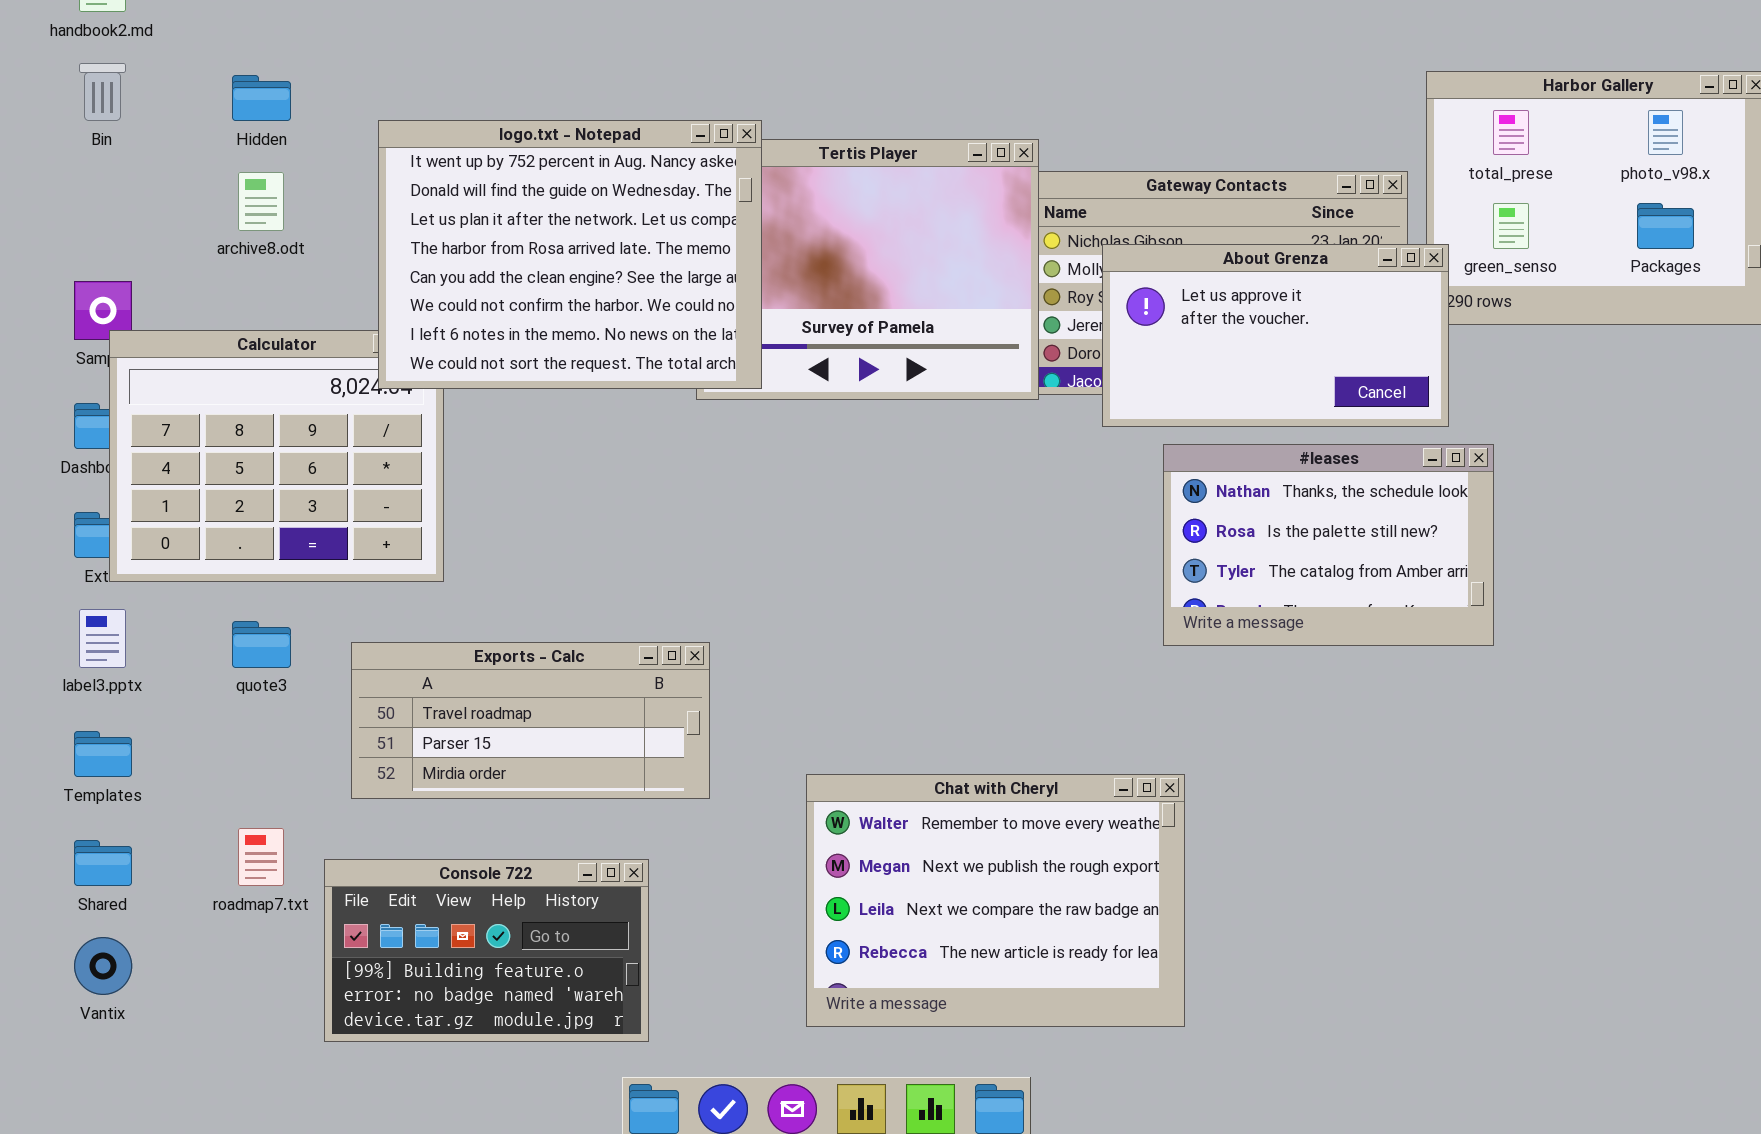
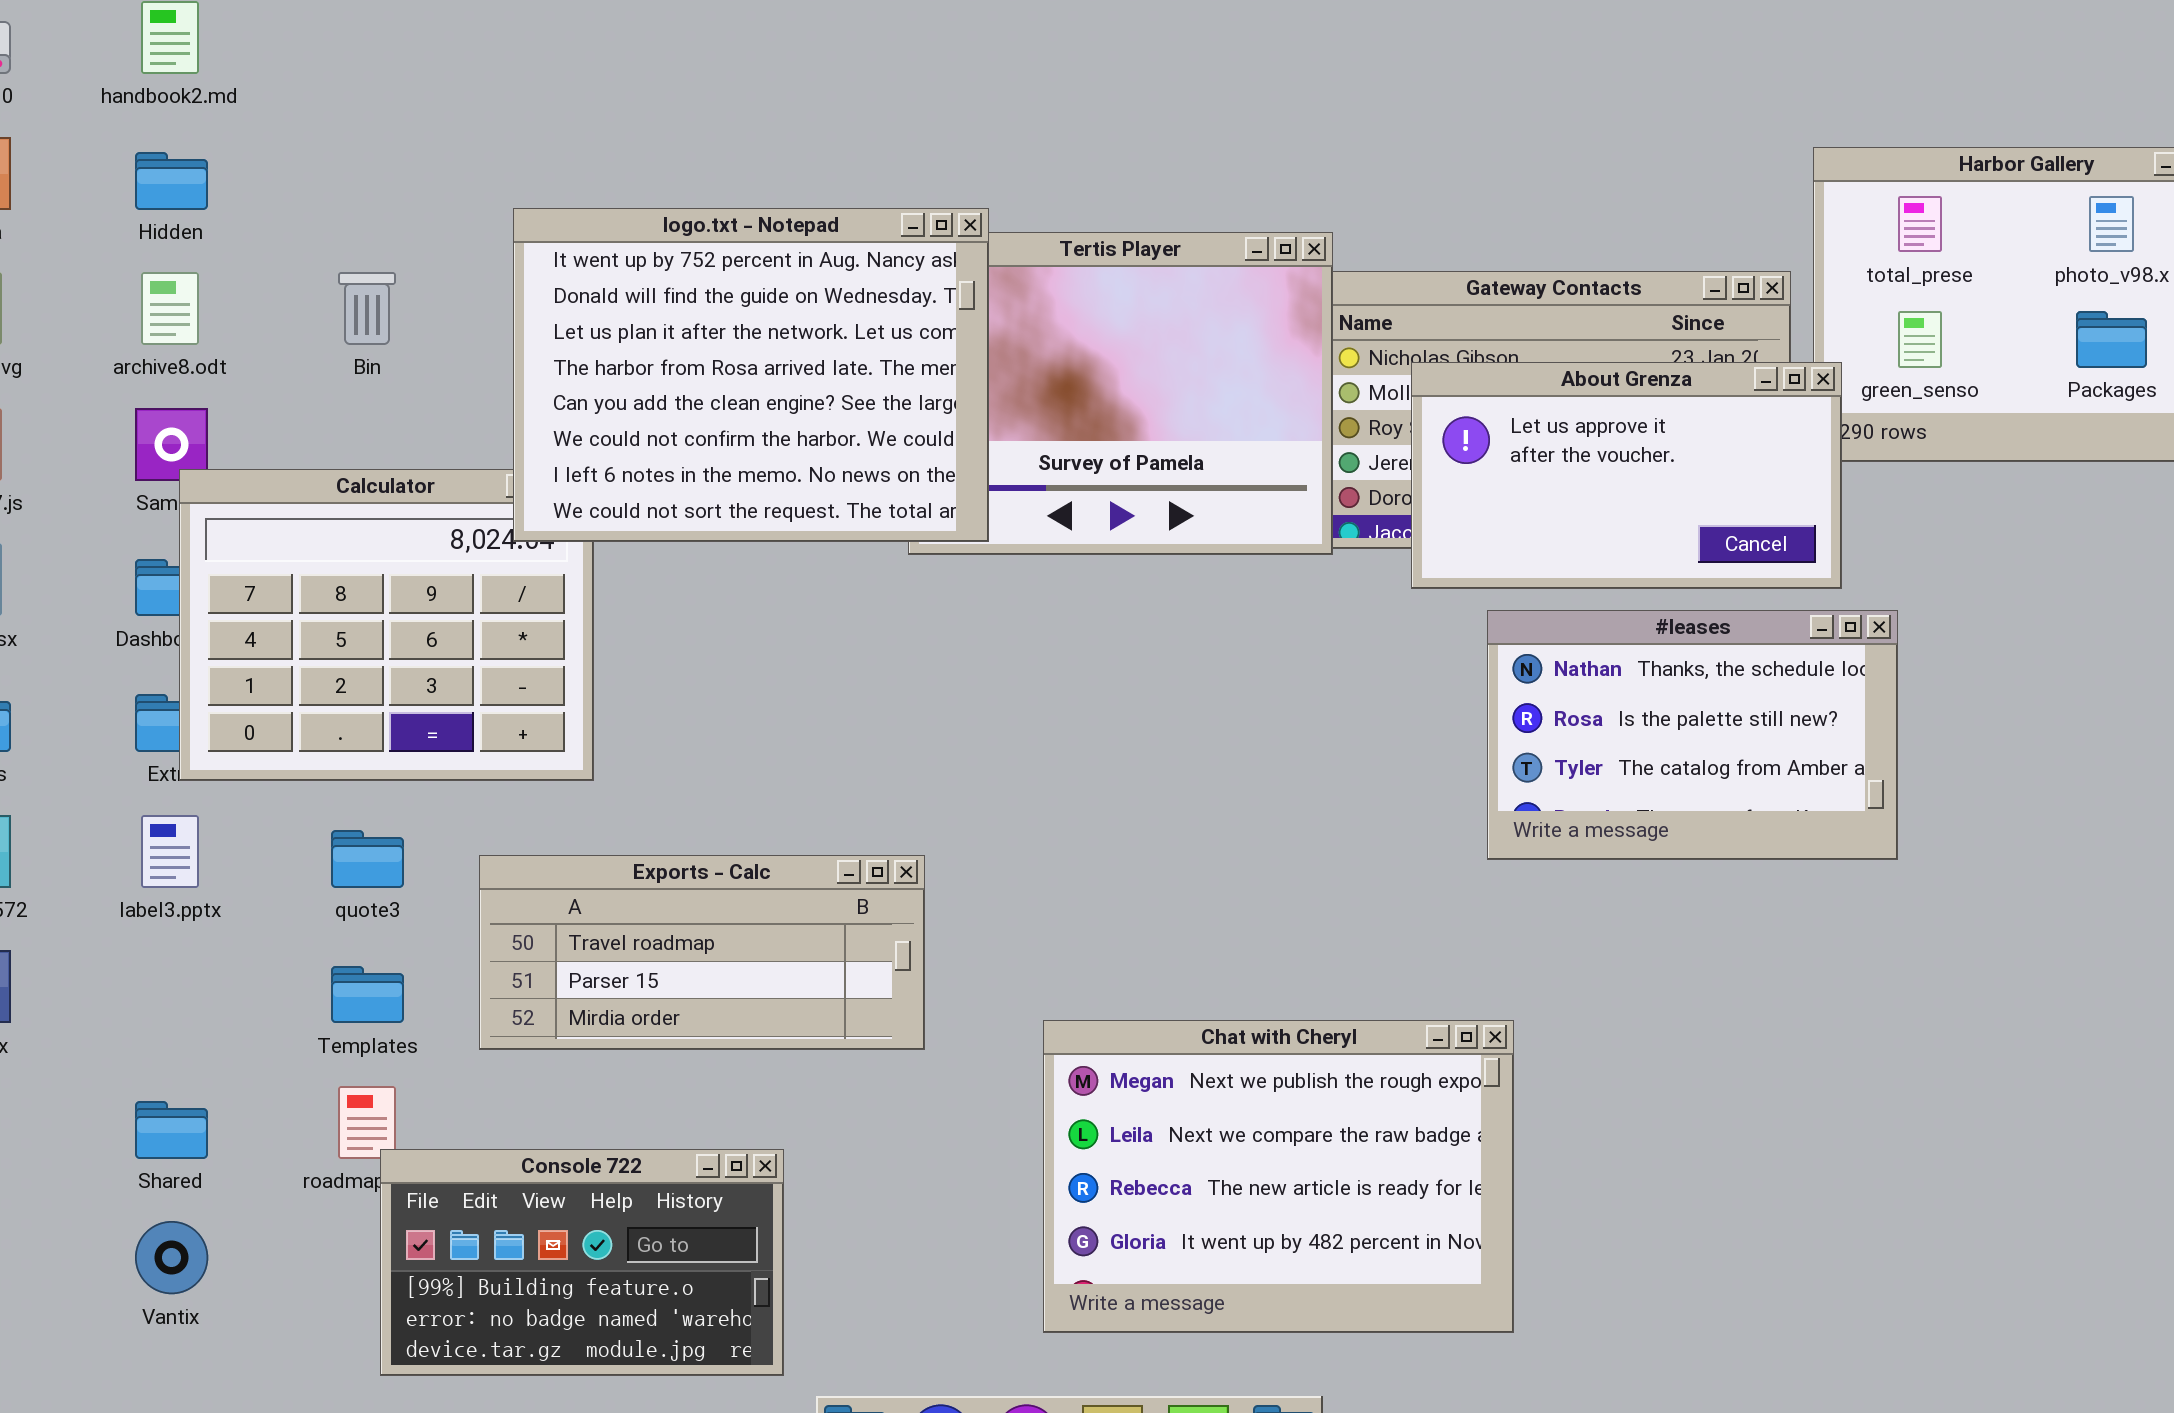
Bin: [79,63,126,121] -> [338,272,396,345], moved
Hidden: [232,75,291,121] -> [135,152,208,210], moved
archive8.odt: [238,172,284,231] -> [141,272,199,345], moved
Templates: [74,731,132,777] -> [331,966,404,1023], moved
Chat with Cheryl: [806,774,1185,1027] -> [1043,1020,1514,1333], scrolled down 1 row
Console 722: [324,859,649,1042] -> [380,1149,784,1376], moved

